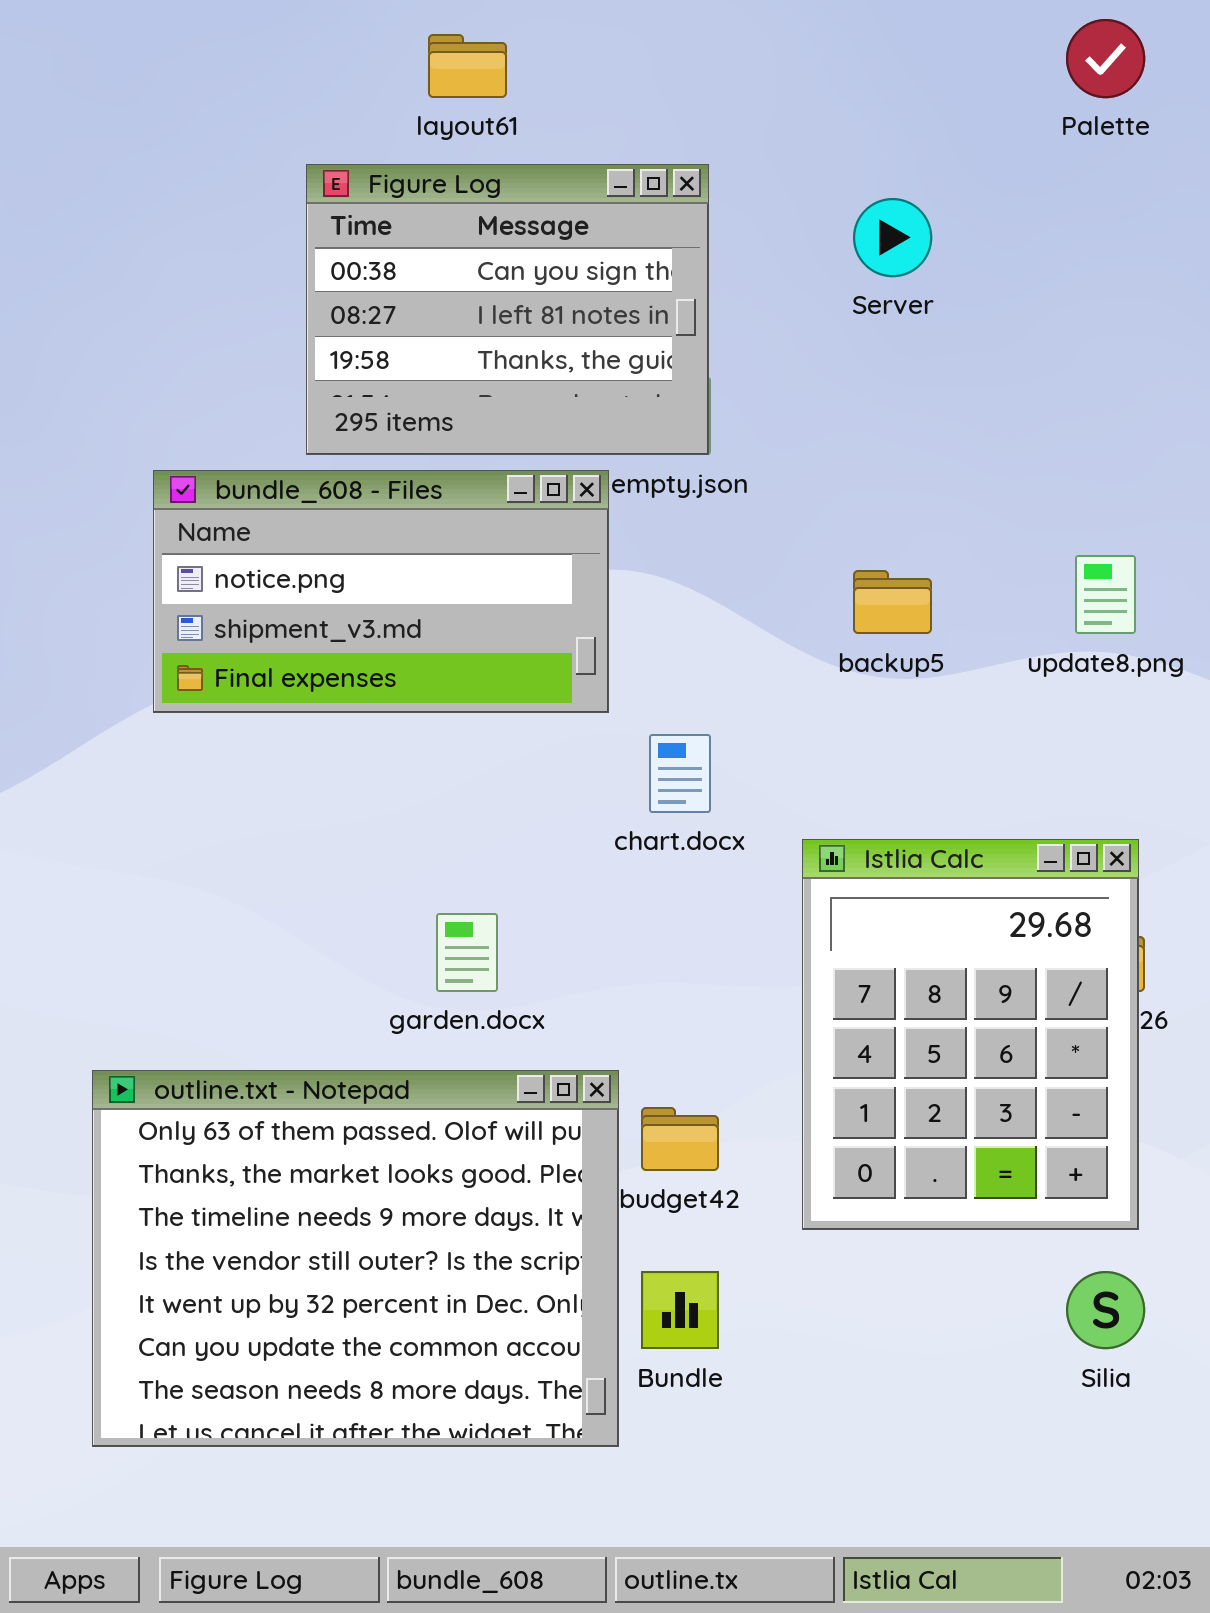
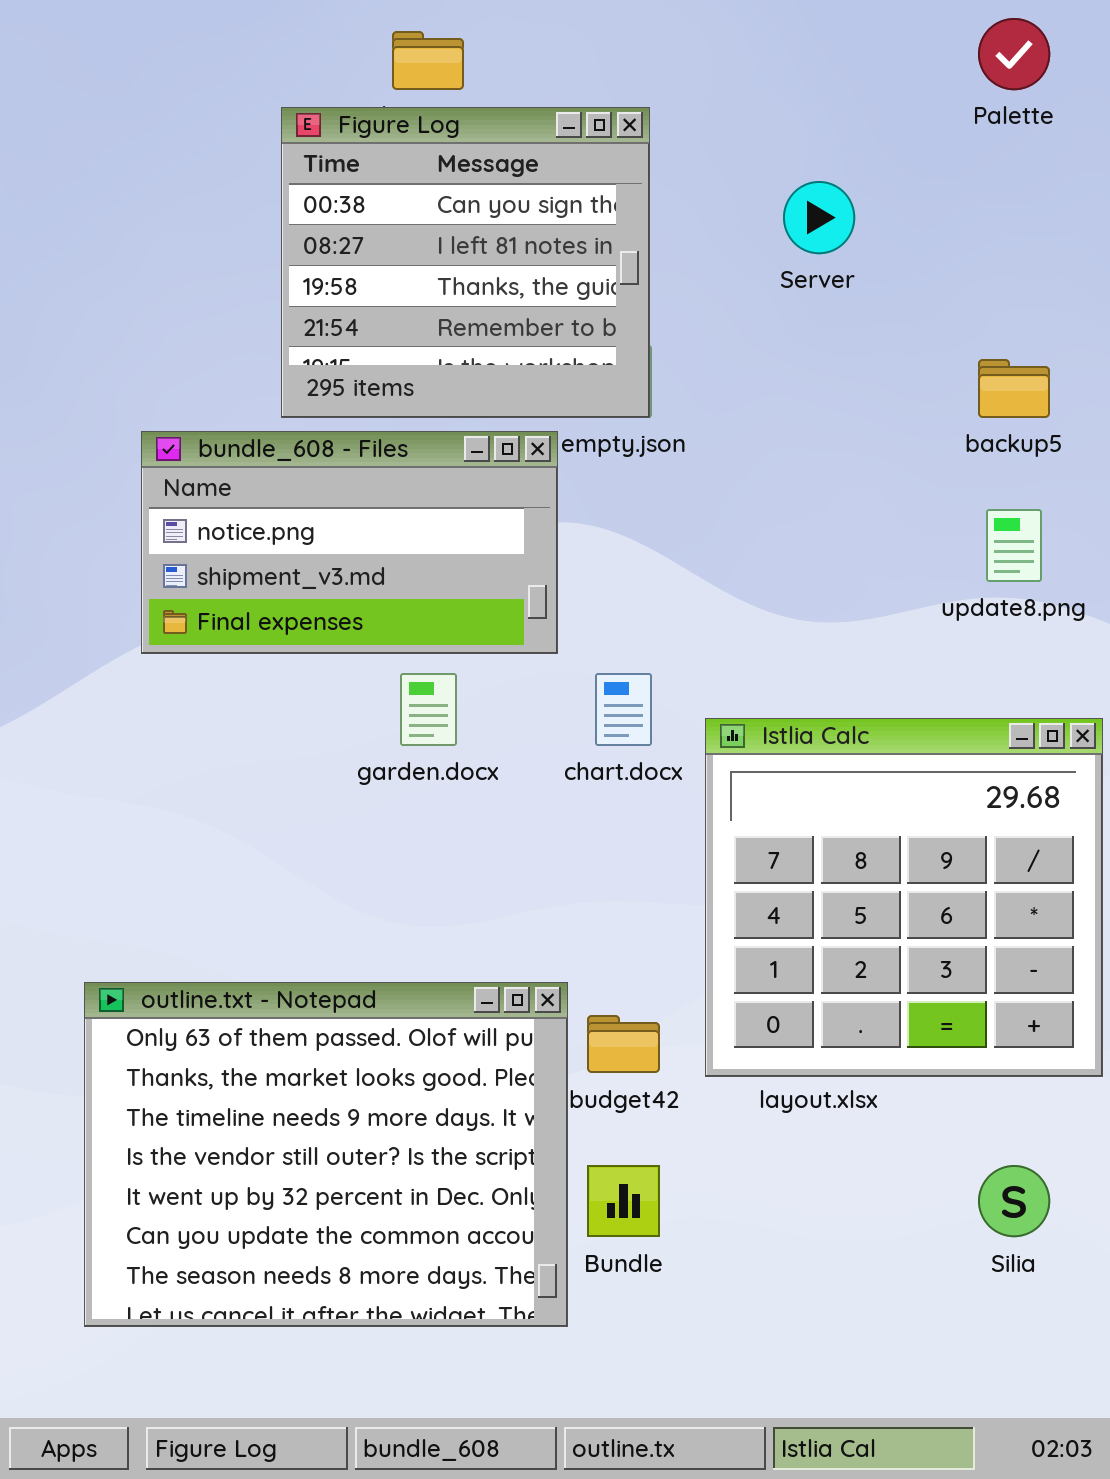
Figure Log: [306,164,709,455] -> [281,107,650,418], resized
backup5: [853,570,932,634] -> [978,359,1050,418], moved
Istlia Calc: [802,839,1139,1230] -> [705,718,1103,1077], moved, resized
garden.docx: [436,913,498,992] -> [400,673,457,746], moved

